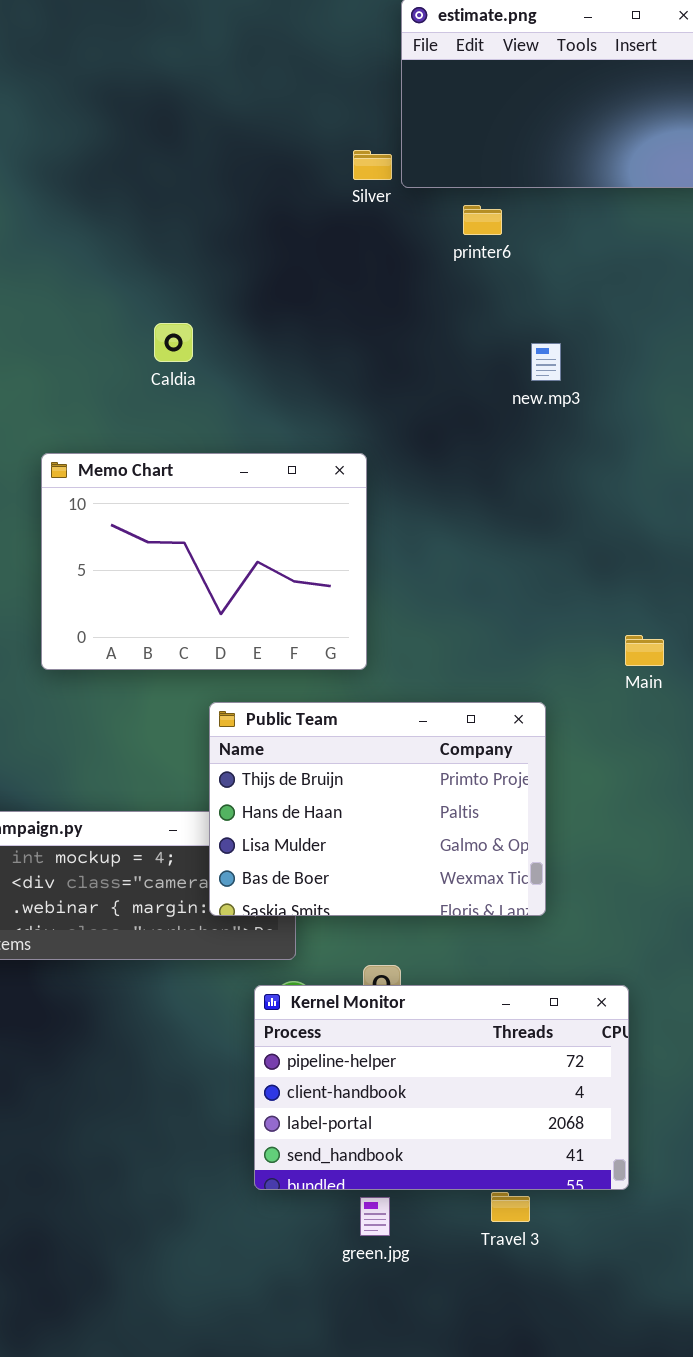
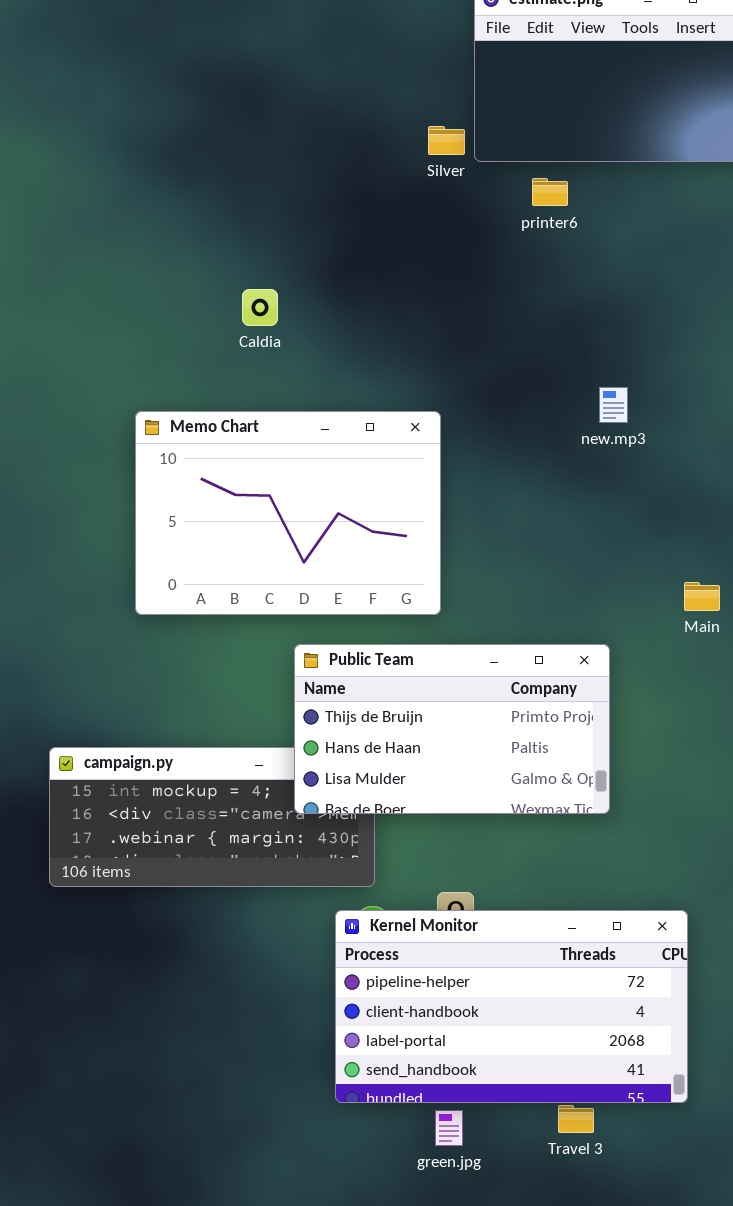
new.mp3: [531,343,561,381] -> [599,387,628,423], moved
Public Team: [209,702,546,916] -> [294,644,610,814], resized

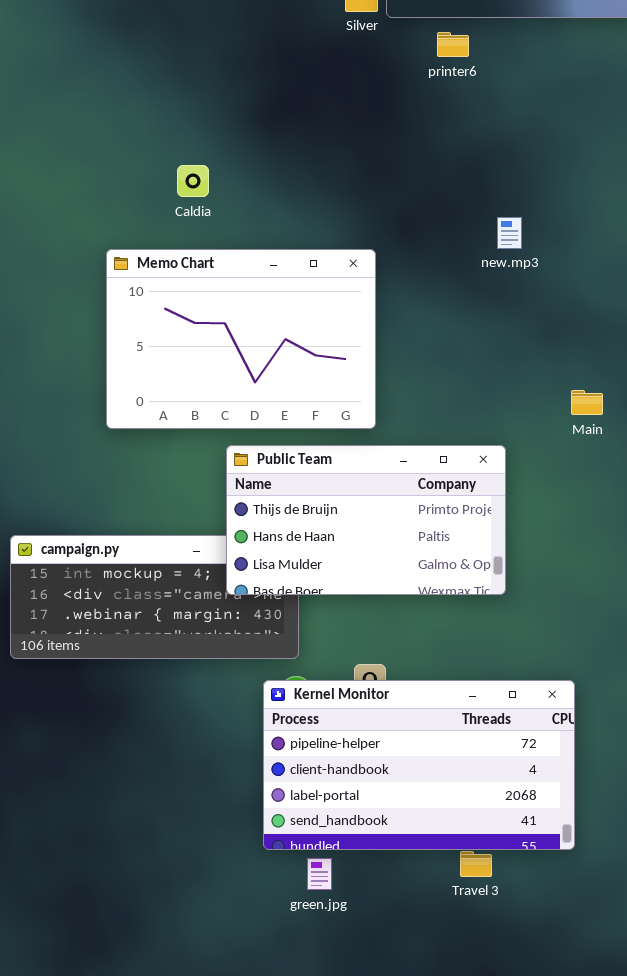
Caldia: [242,289,278,326] -> [177,165,209,197], moved
Memo Chart: [135,411,441,615] -> [106,249,376,429], moved
green.jpg: [435,1110,463,1146] -> [307,858,332,890], moved

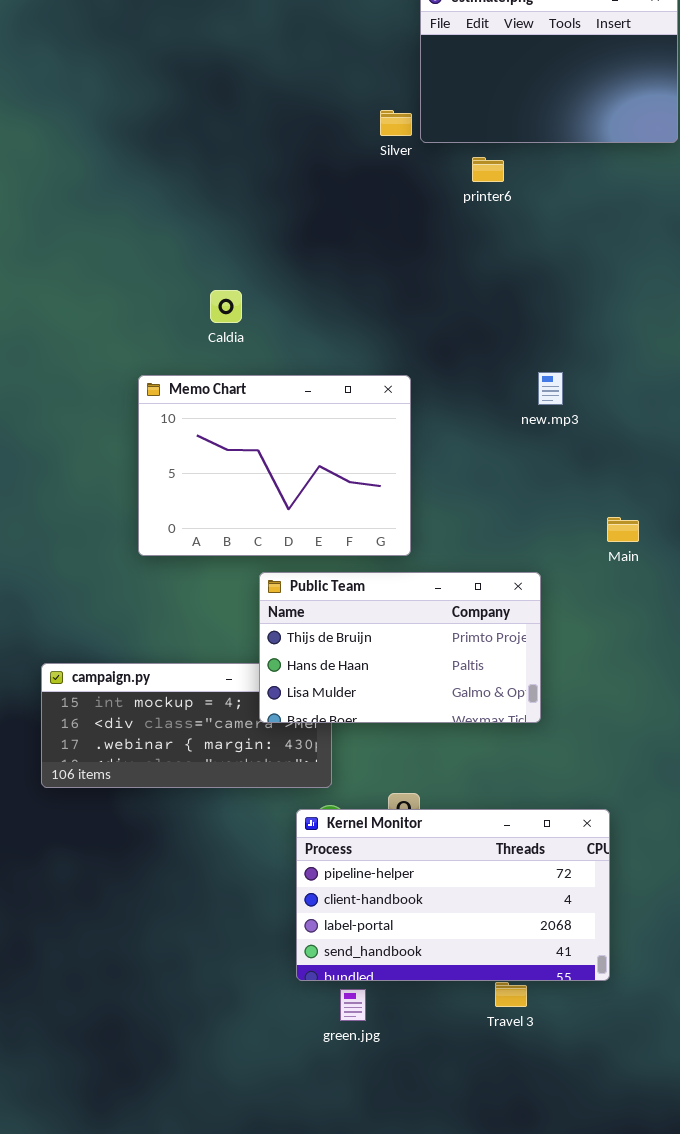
new.mp3: [497,217,522,249] -> [538,372,563,405], moved

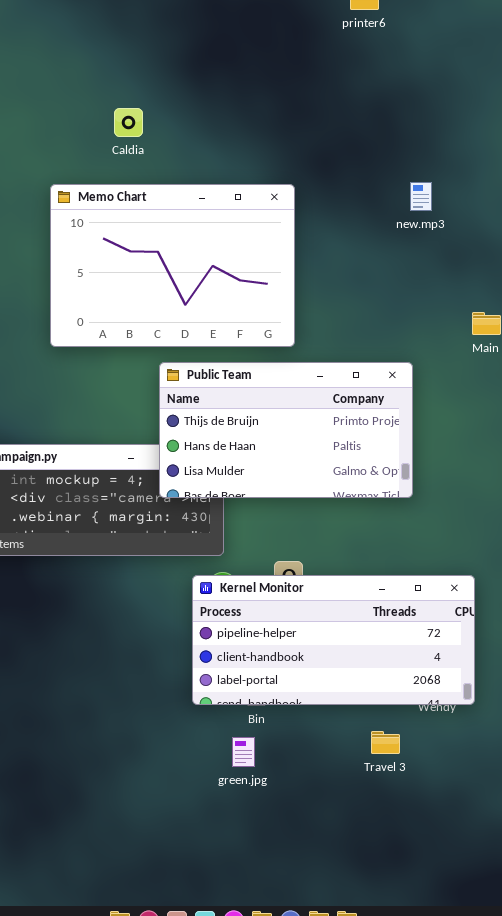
Kernel Monitor: [296,809,610,981] -> [192,575,475,705], resized

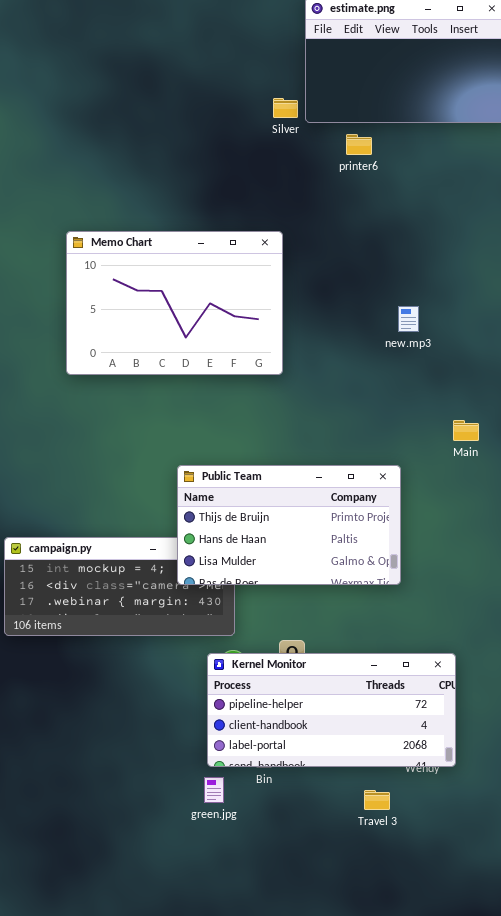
Memo Chart: [50,184,295,347] -> [66,231,283,375], moved
green.jpg: [232,737,255,767] -> [204,777,224,803], moved

